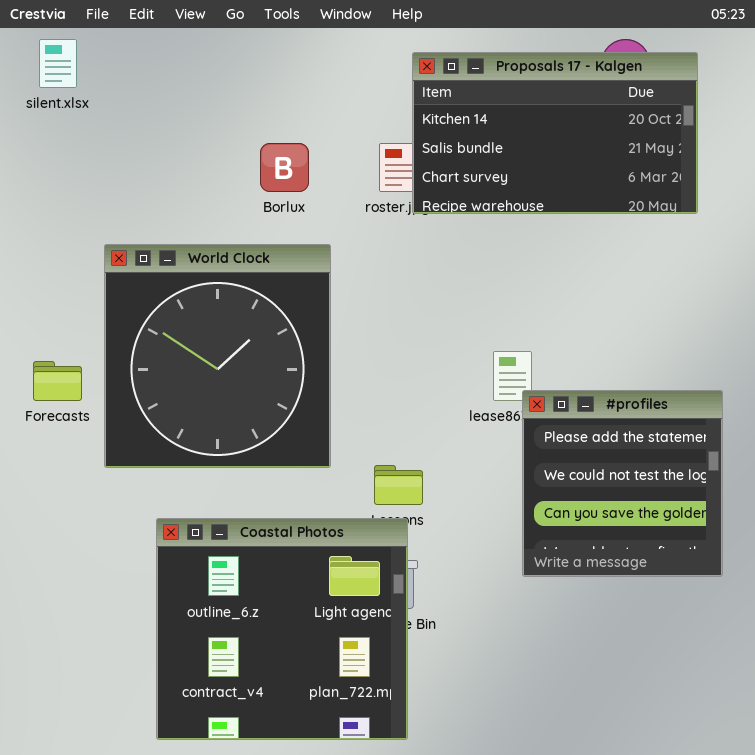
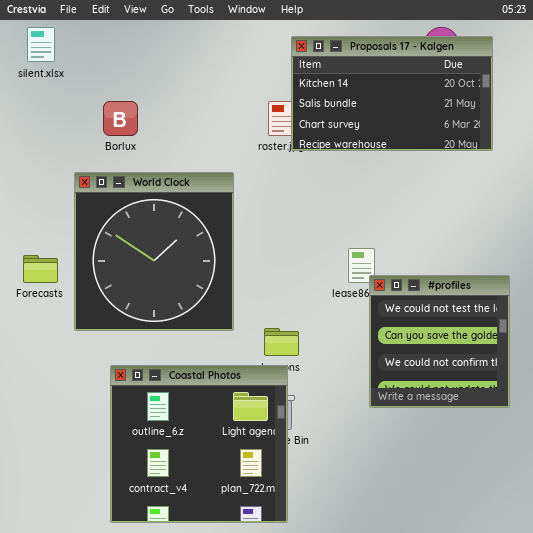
Borlux: [260,143,309,192] -> [103,101,138,136], moved
#profiles: [522,390,723,577] -> [369,275,510,408], scrolled down 1 row

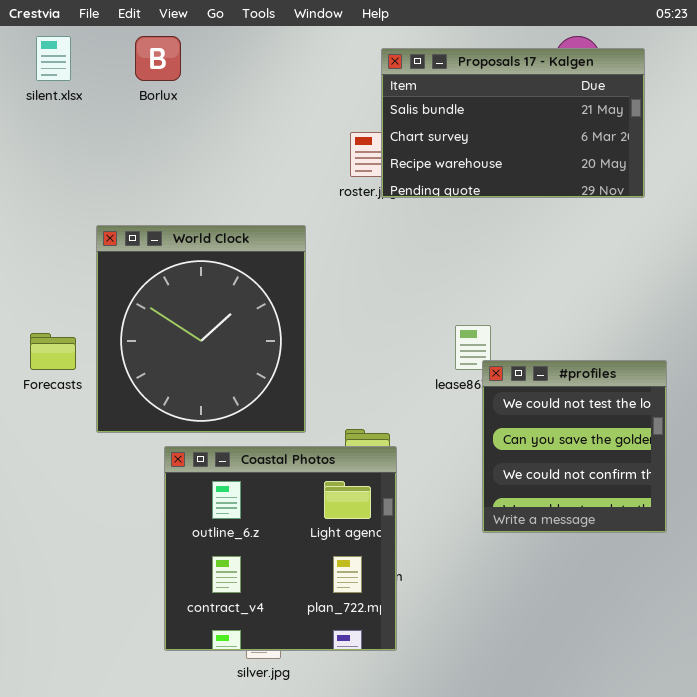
Proposals 17 - Kalgen: [291,36,493,151] -> [381,48,645,198], scrolled down 1 row
Borlux: [103,101,138,136] -> [135,36,181,81], moved
Coastal Photos: [110,365,288,523] -> [164,446,397,651], moved

